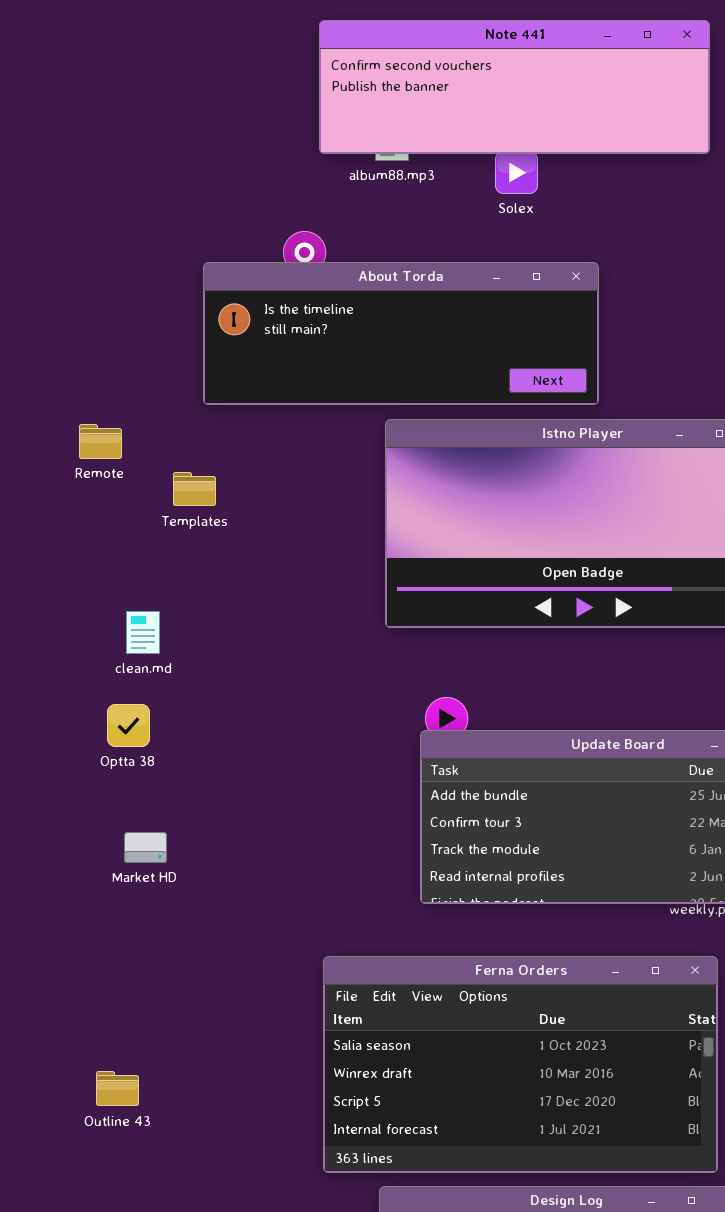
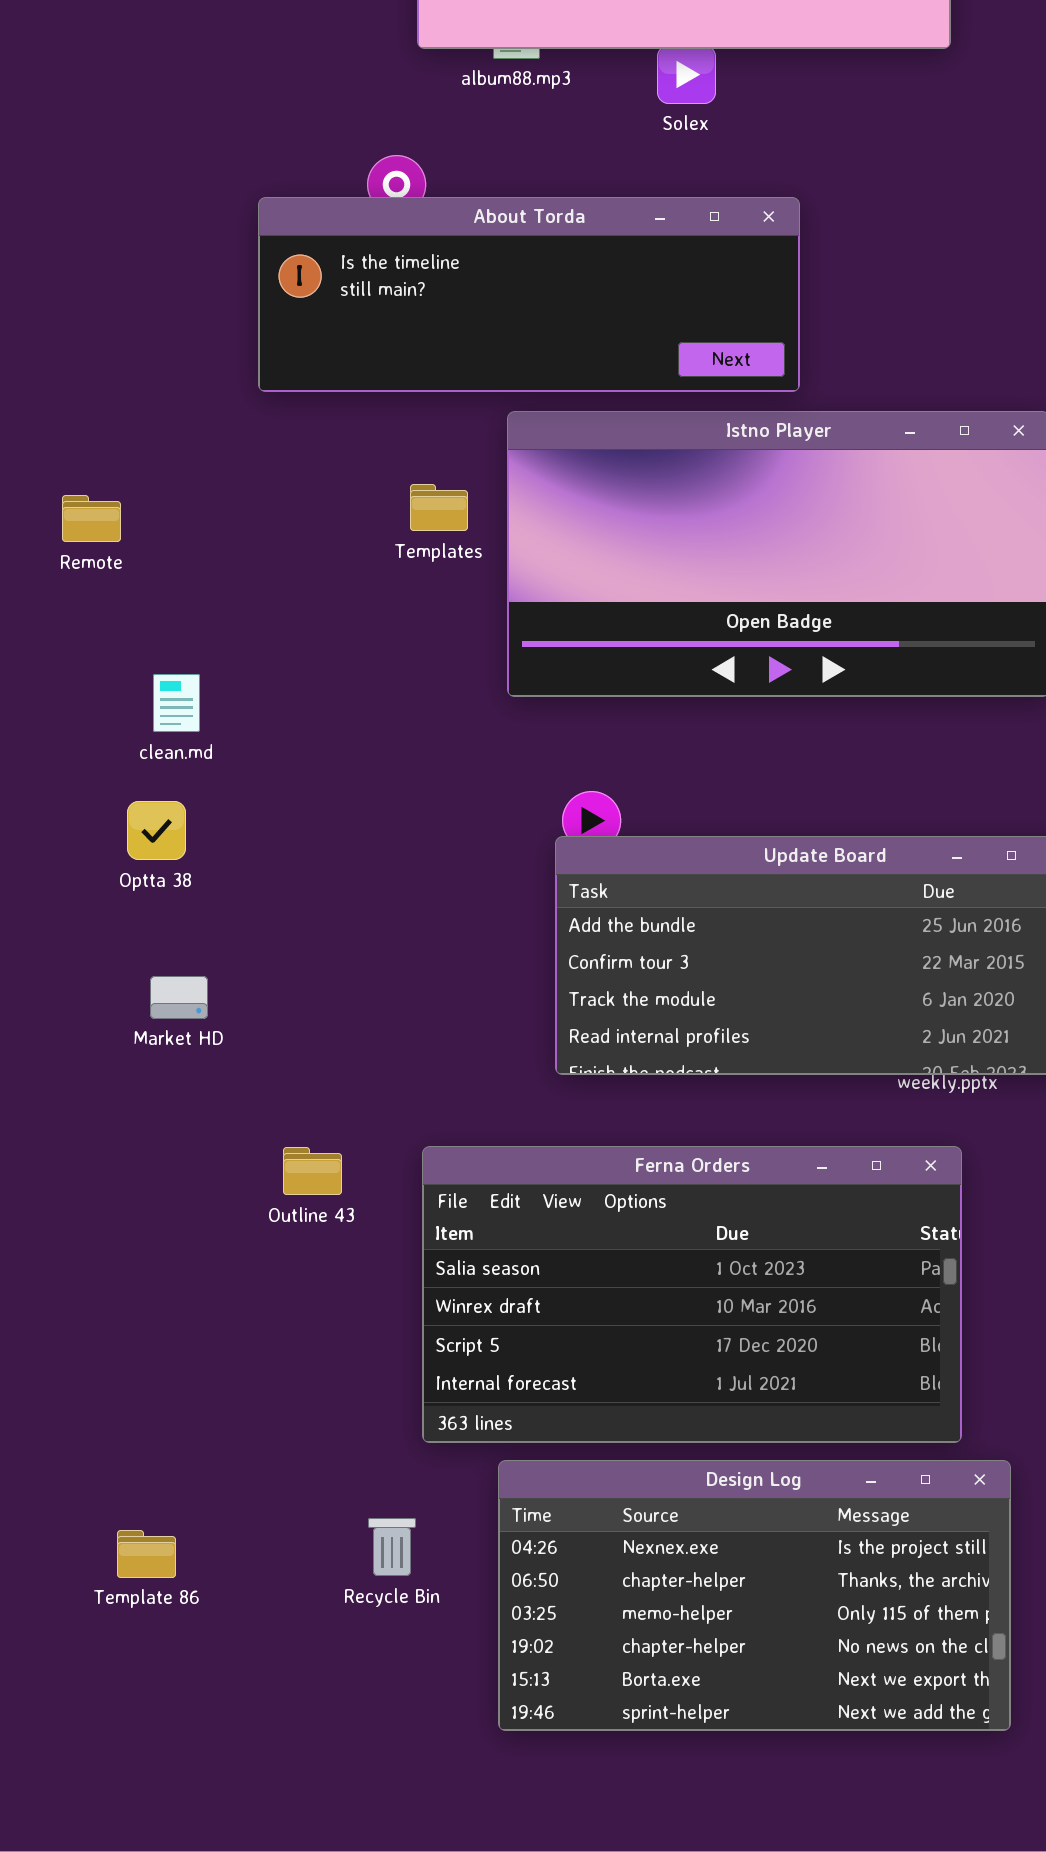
Remote: [79,424,122,459] -> [62,495,121,542], moved
Templates: [173,472,216,506] -> [410,484,468,531], moved
Outline 43: [96,1071,139,1106] -> [283,1147,342,1195], moved

